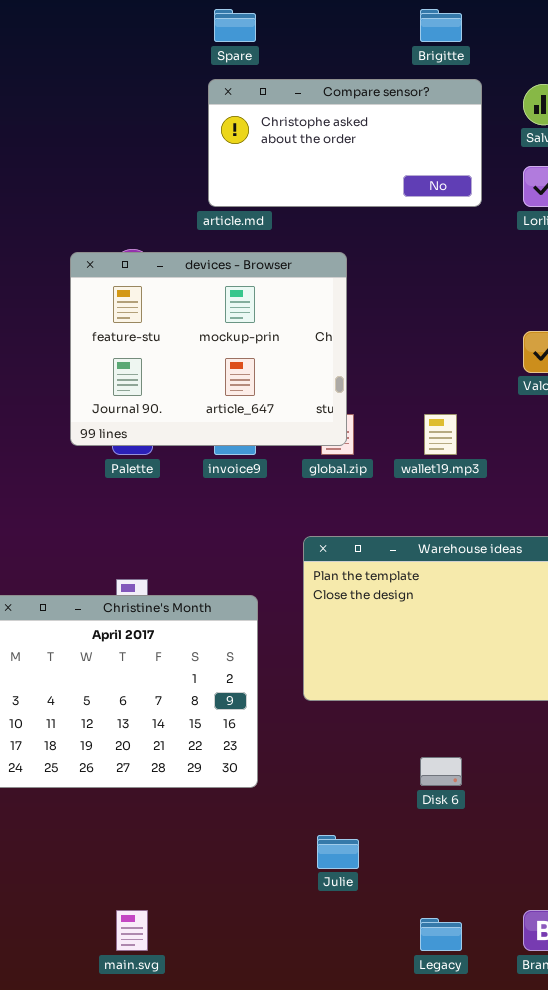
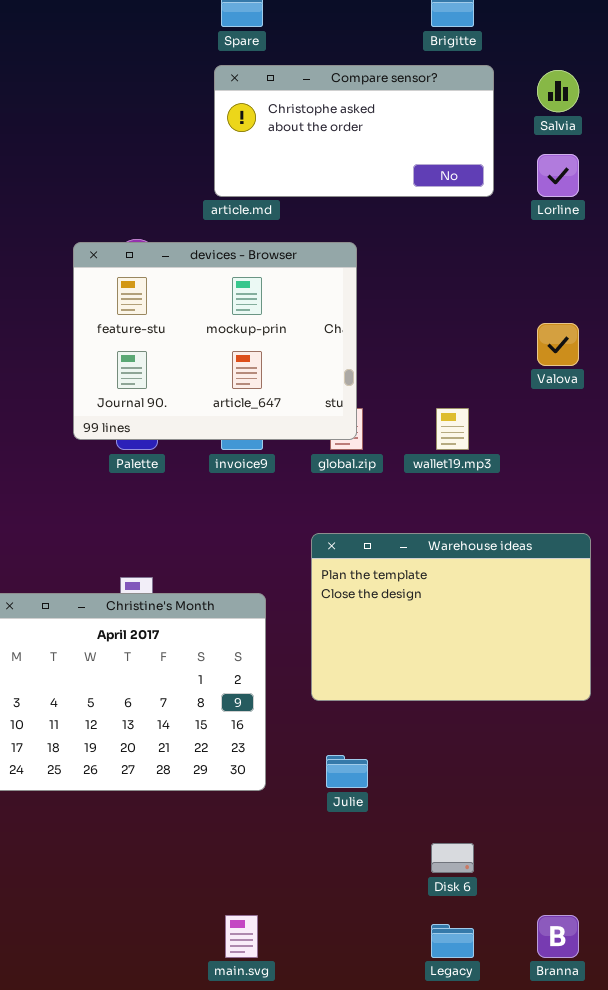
Disk 6: [420,757,462,786] -> [431,843,474,873], moved
Julie: [317,835,359,869] -> [326,755,368,788], moved
main.svg: [116,910,148,951] -> [225,915,258,958], moved

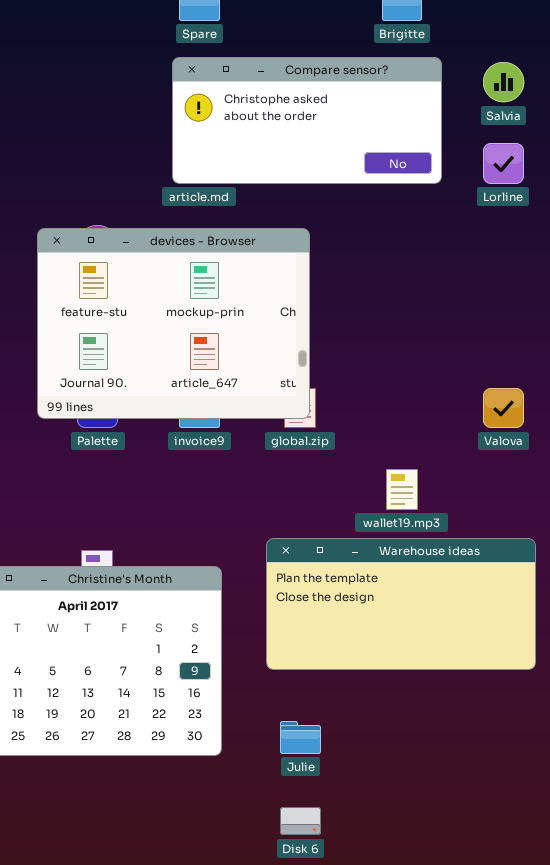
Valova: [537,323,579,366] -> [483,388,524,428], moved
wallet19.mp3: [436,408,469,450] -> [386,469,418,510], moved
Warehouse ideas: [311,533,591,701] -> [266,538,536,670], resized
Disk 6: [431,843,474,873] -> [280,807,321,835], moved

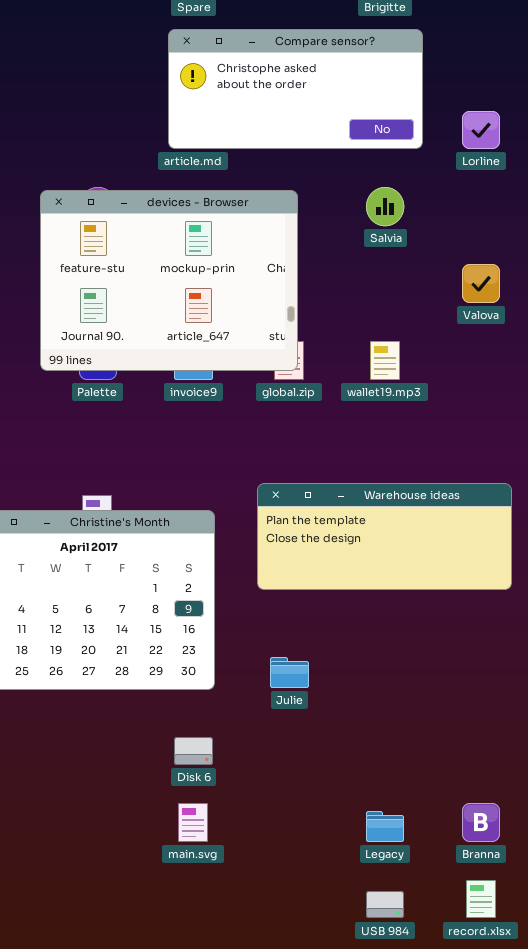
Salvia: [483,62,524,102] -> [366,187,404,226], moved
Valova: [483,388,524,428] -> [462,264,500,303], moved
wallet19.mp3: [386,469,418,510] -> [370,341,400,380], moved
Warehouse ideas: [266,538,536,670] -> [257,483,512,590], resized
Disk 6: [280,807,321,835] -> [174,737,213,765], moved

